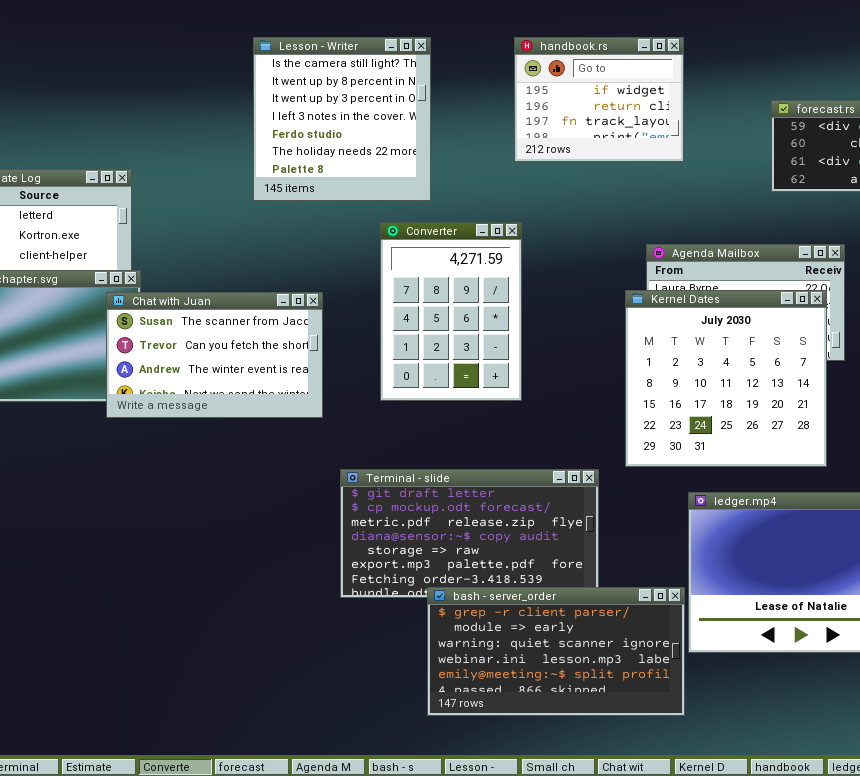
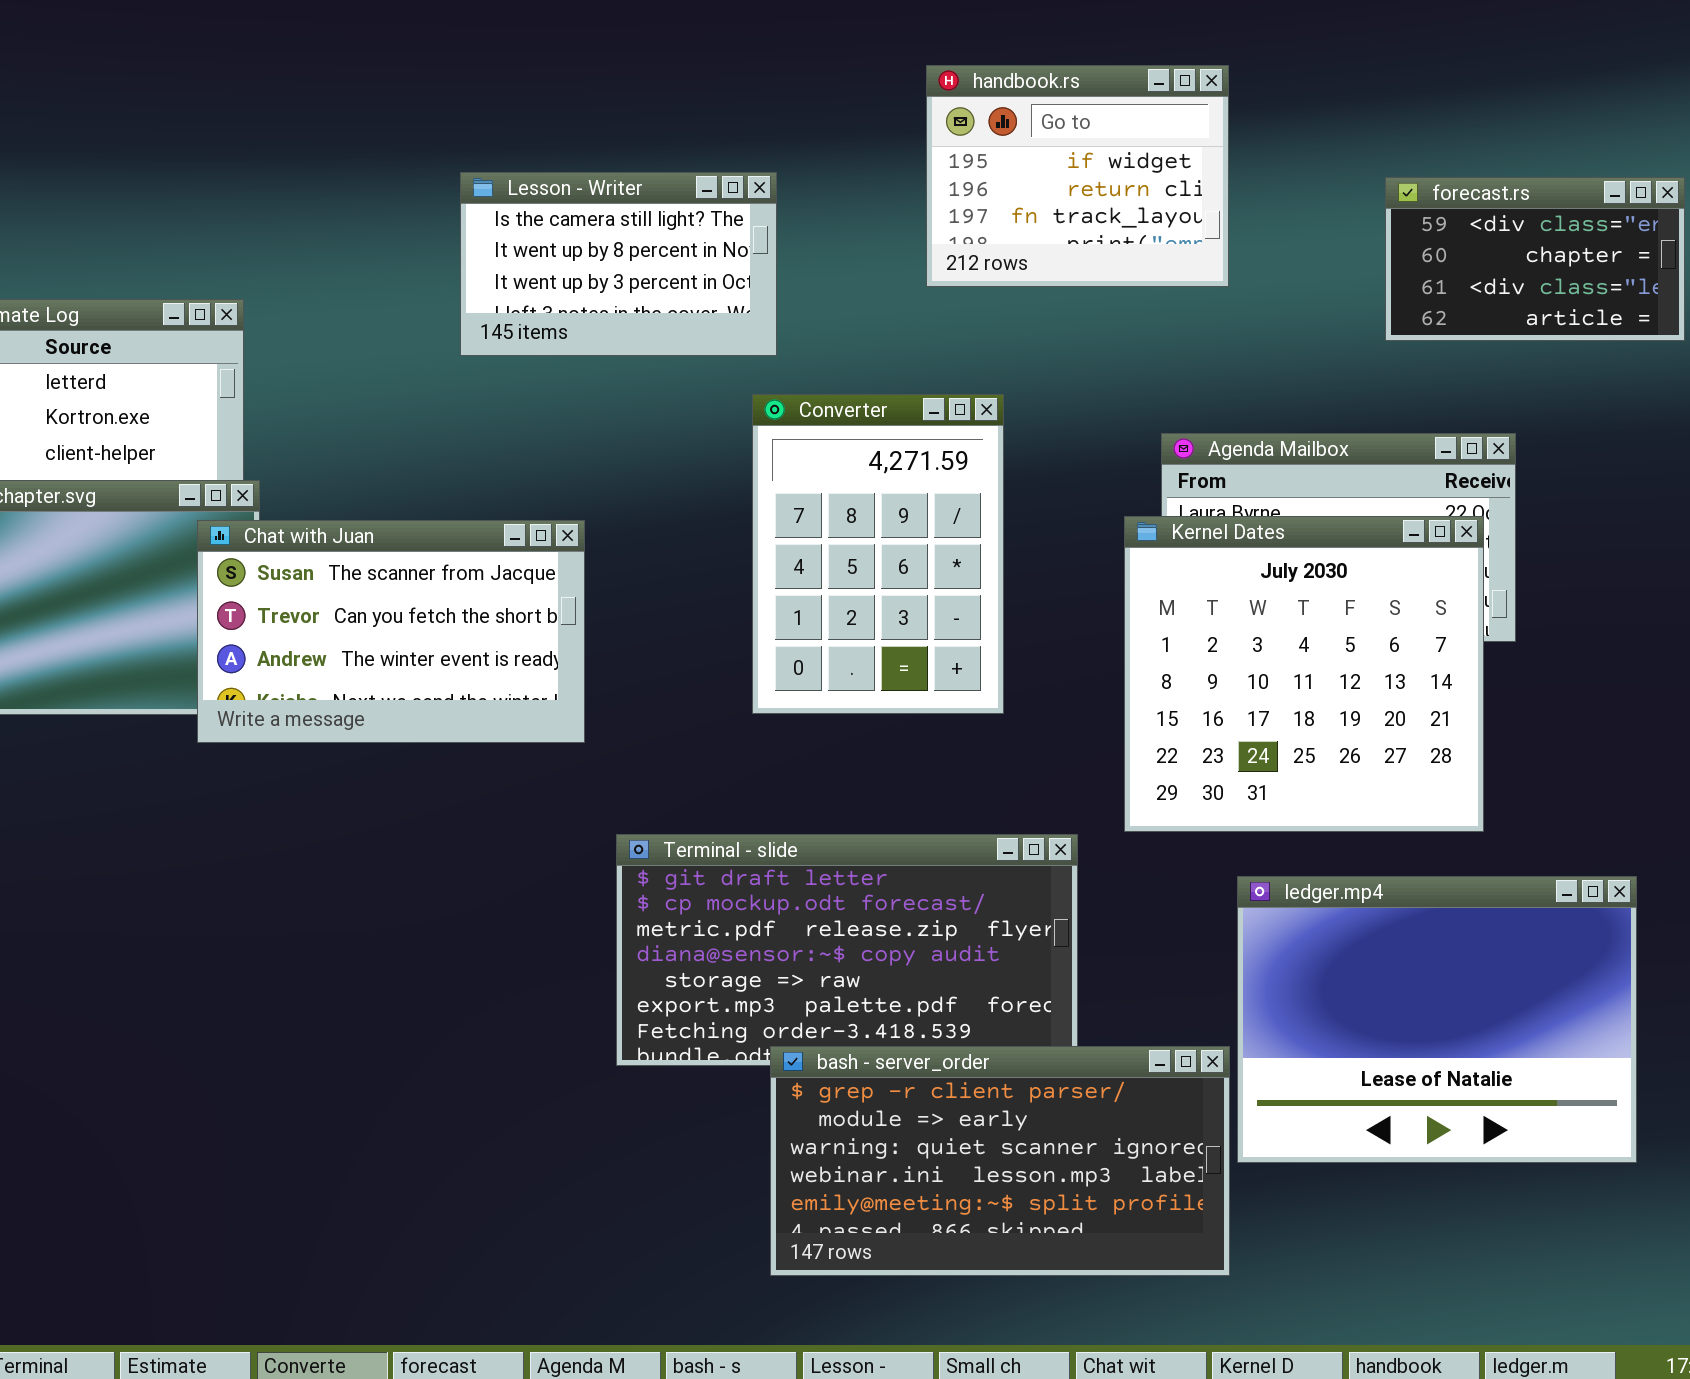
Lesson - Writer: [253,37,431,201] -> [460,172,777,356], resized
Converter: [380,222,522,401] -> [752,394,1004,714], moved

